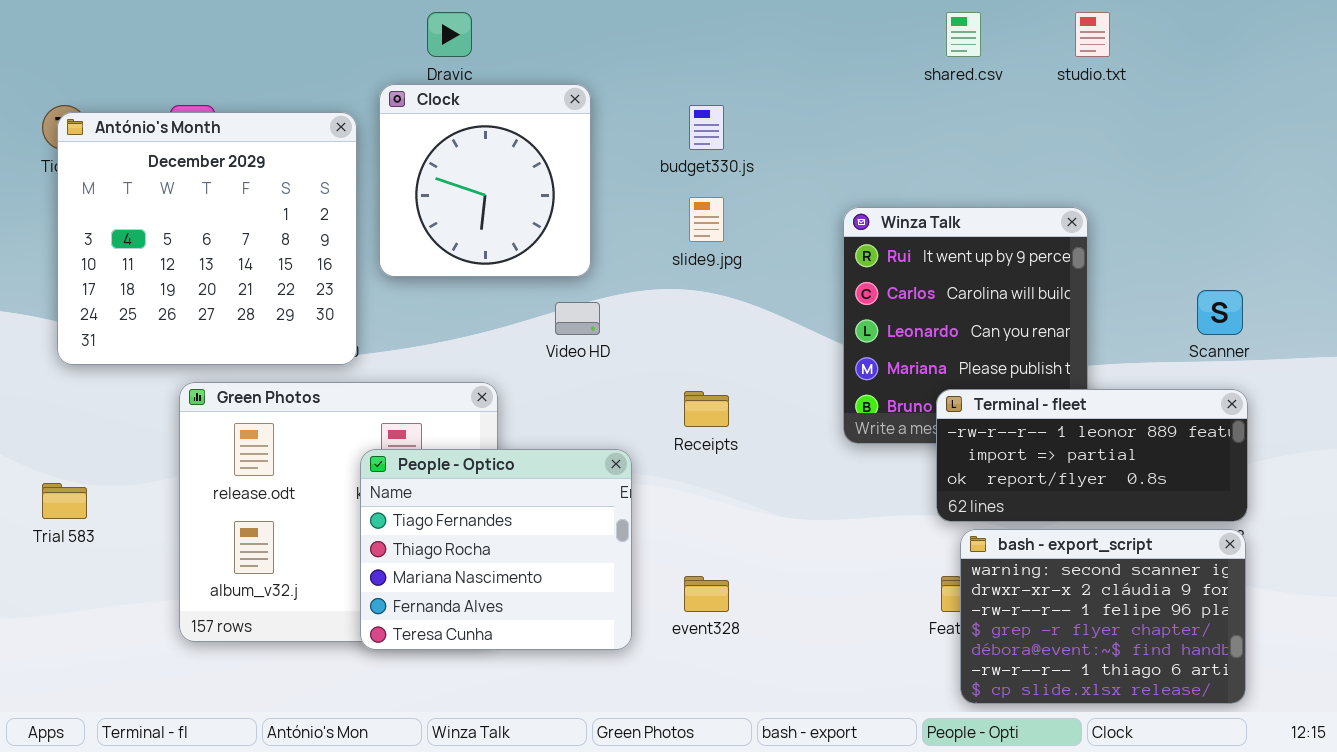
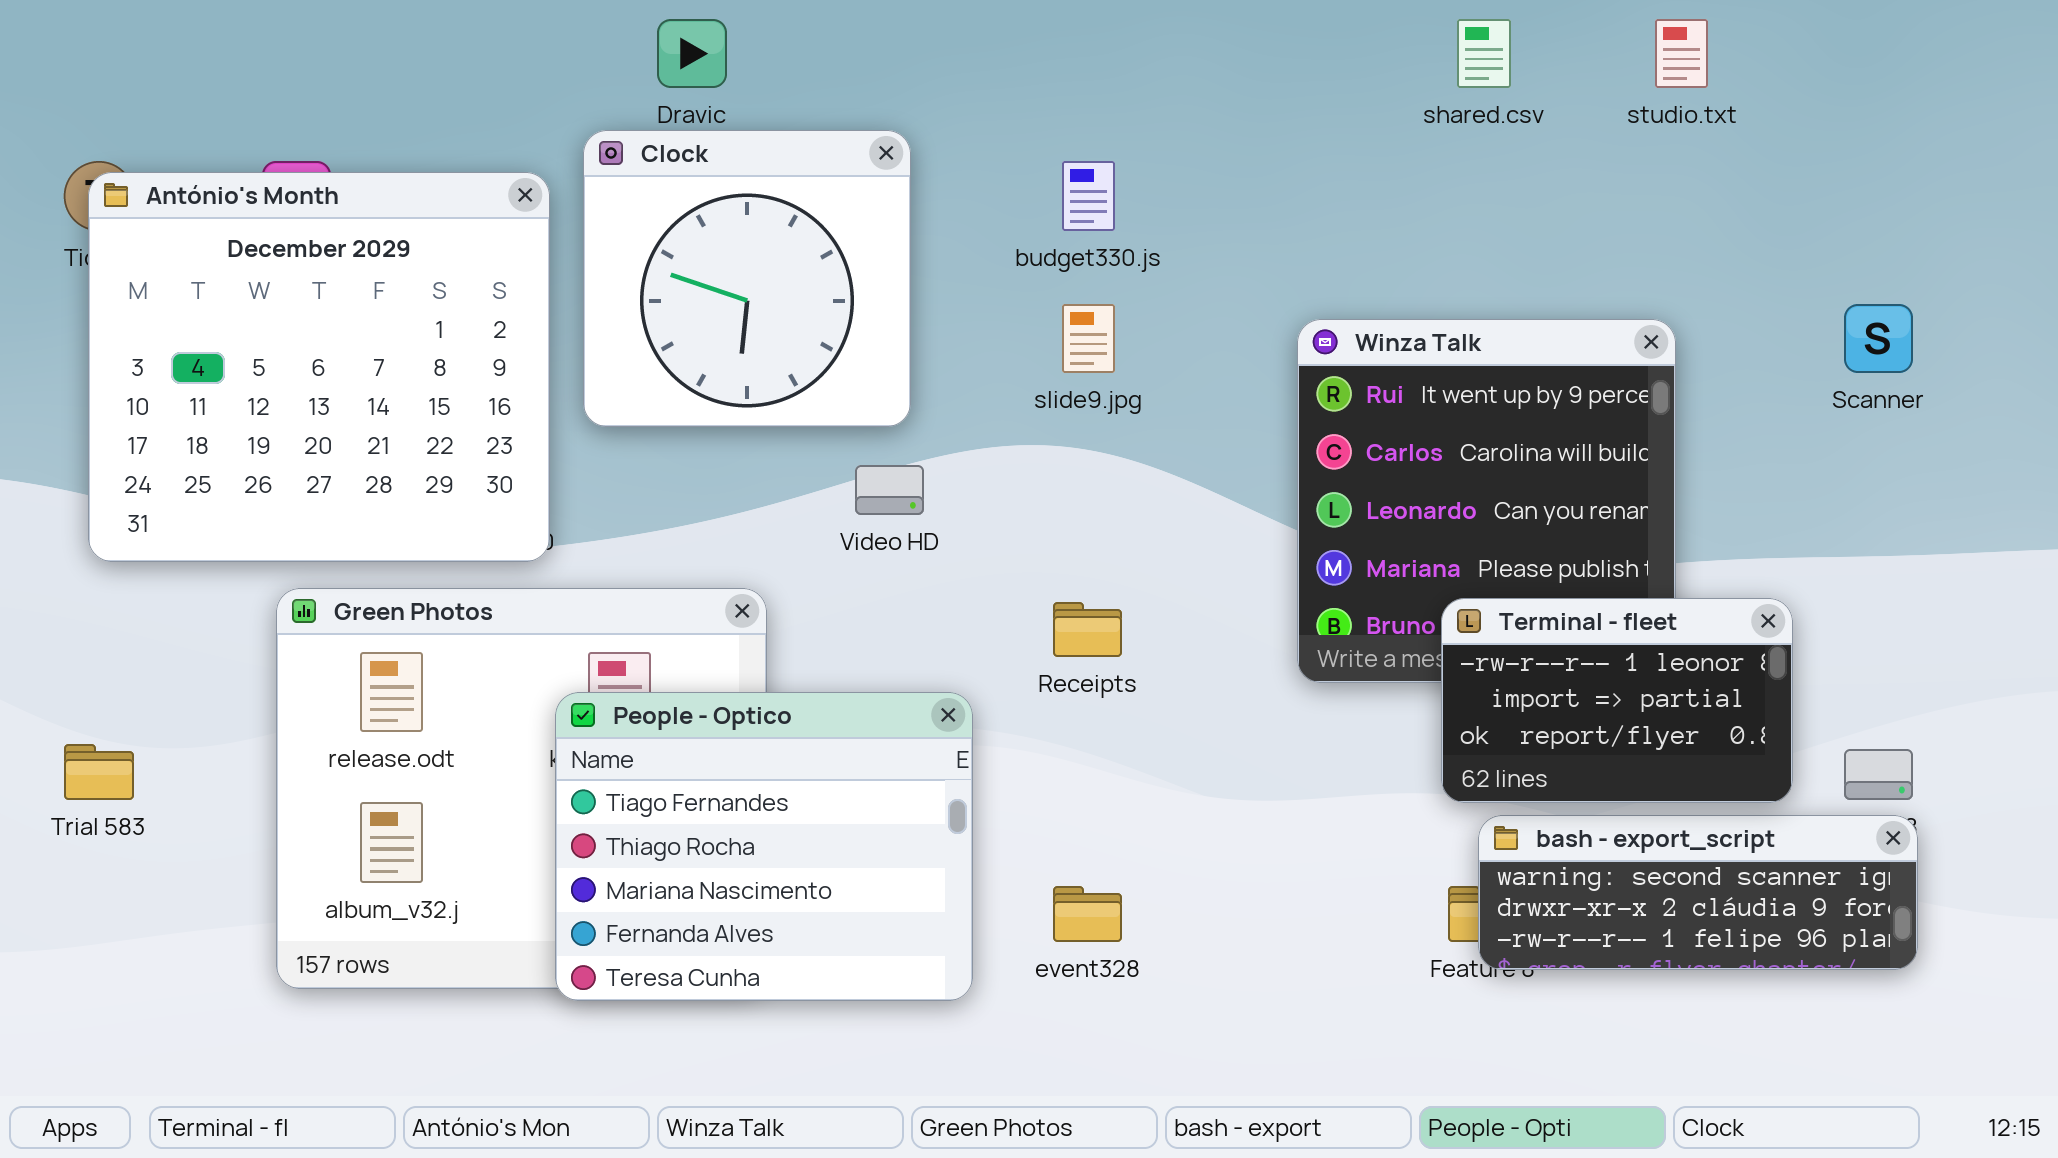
Scanner: [1197,290,1243,335] -> [1844,304,1913,373], moved
Terminal - fleet: [936,389,1248,522] -> [1441,598,1793,803], resized
bash - export_script: [960,529,1246,704] -> [1478,815,1918,970], resized

